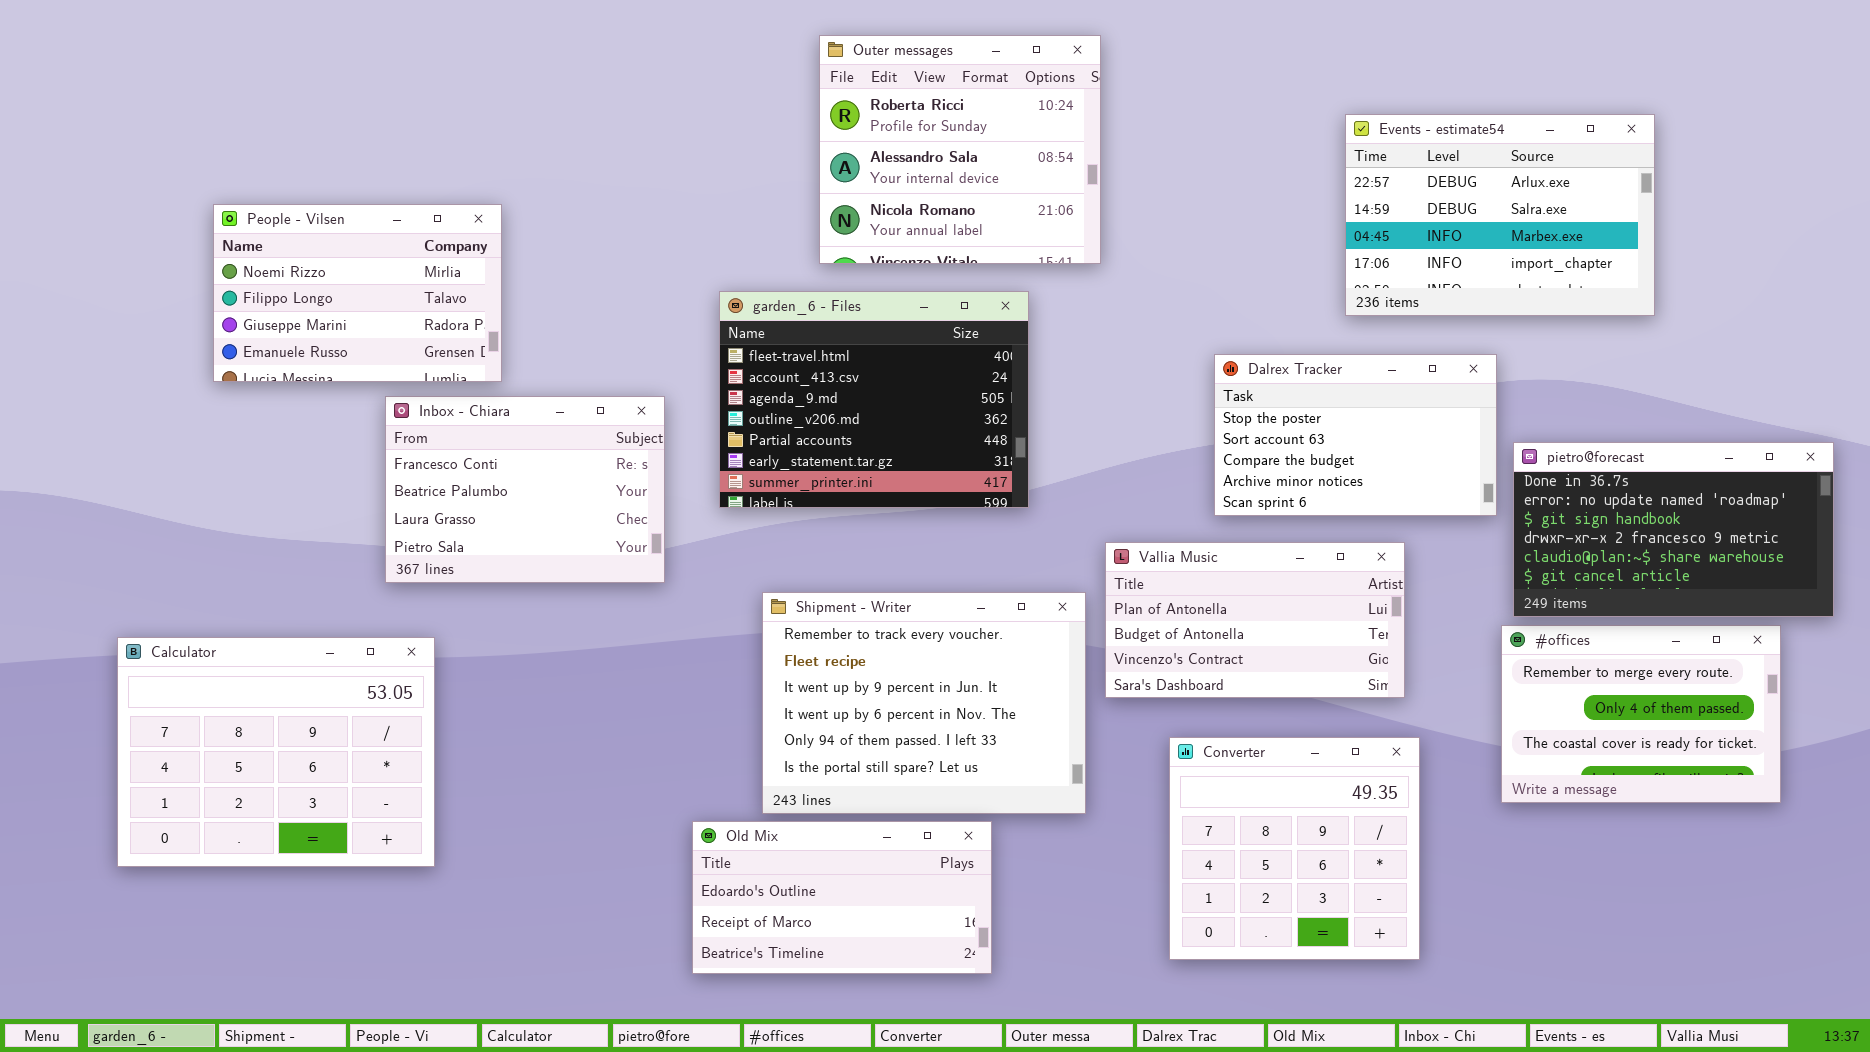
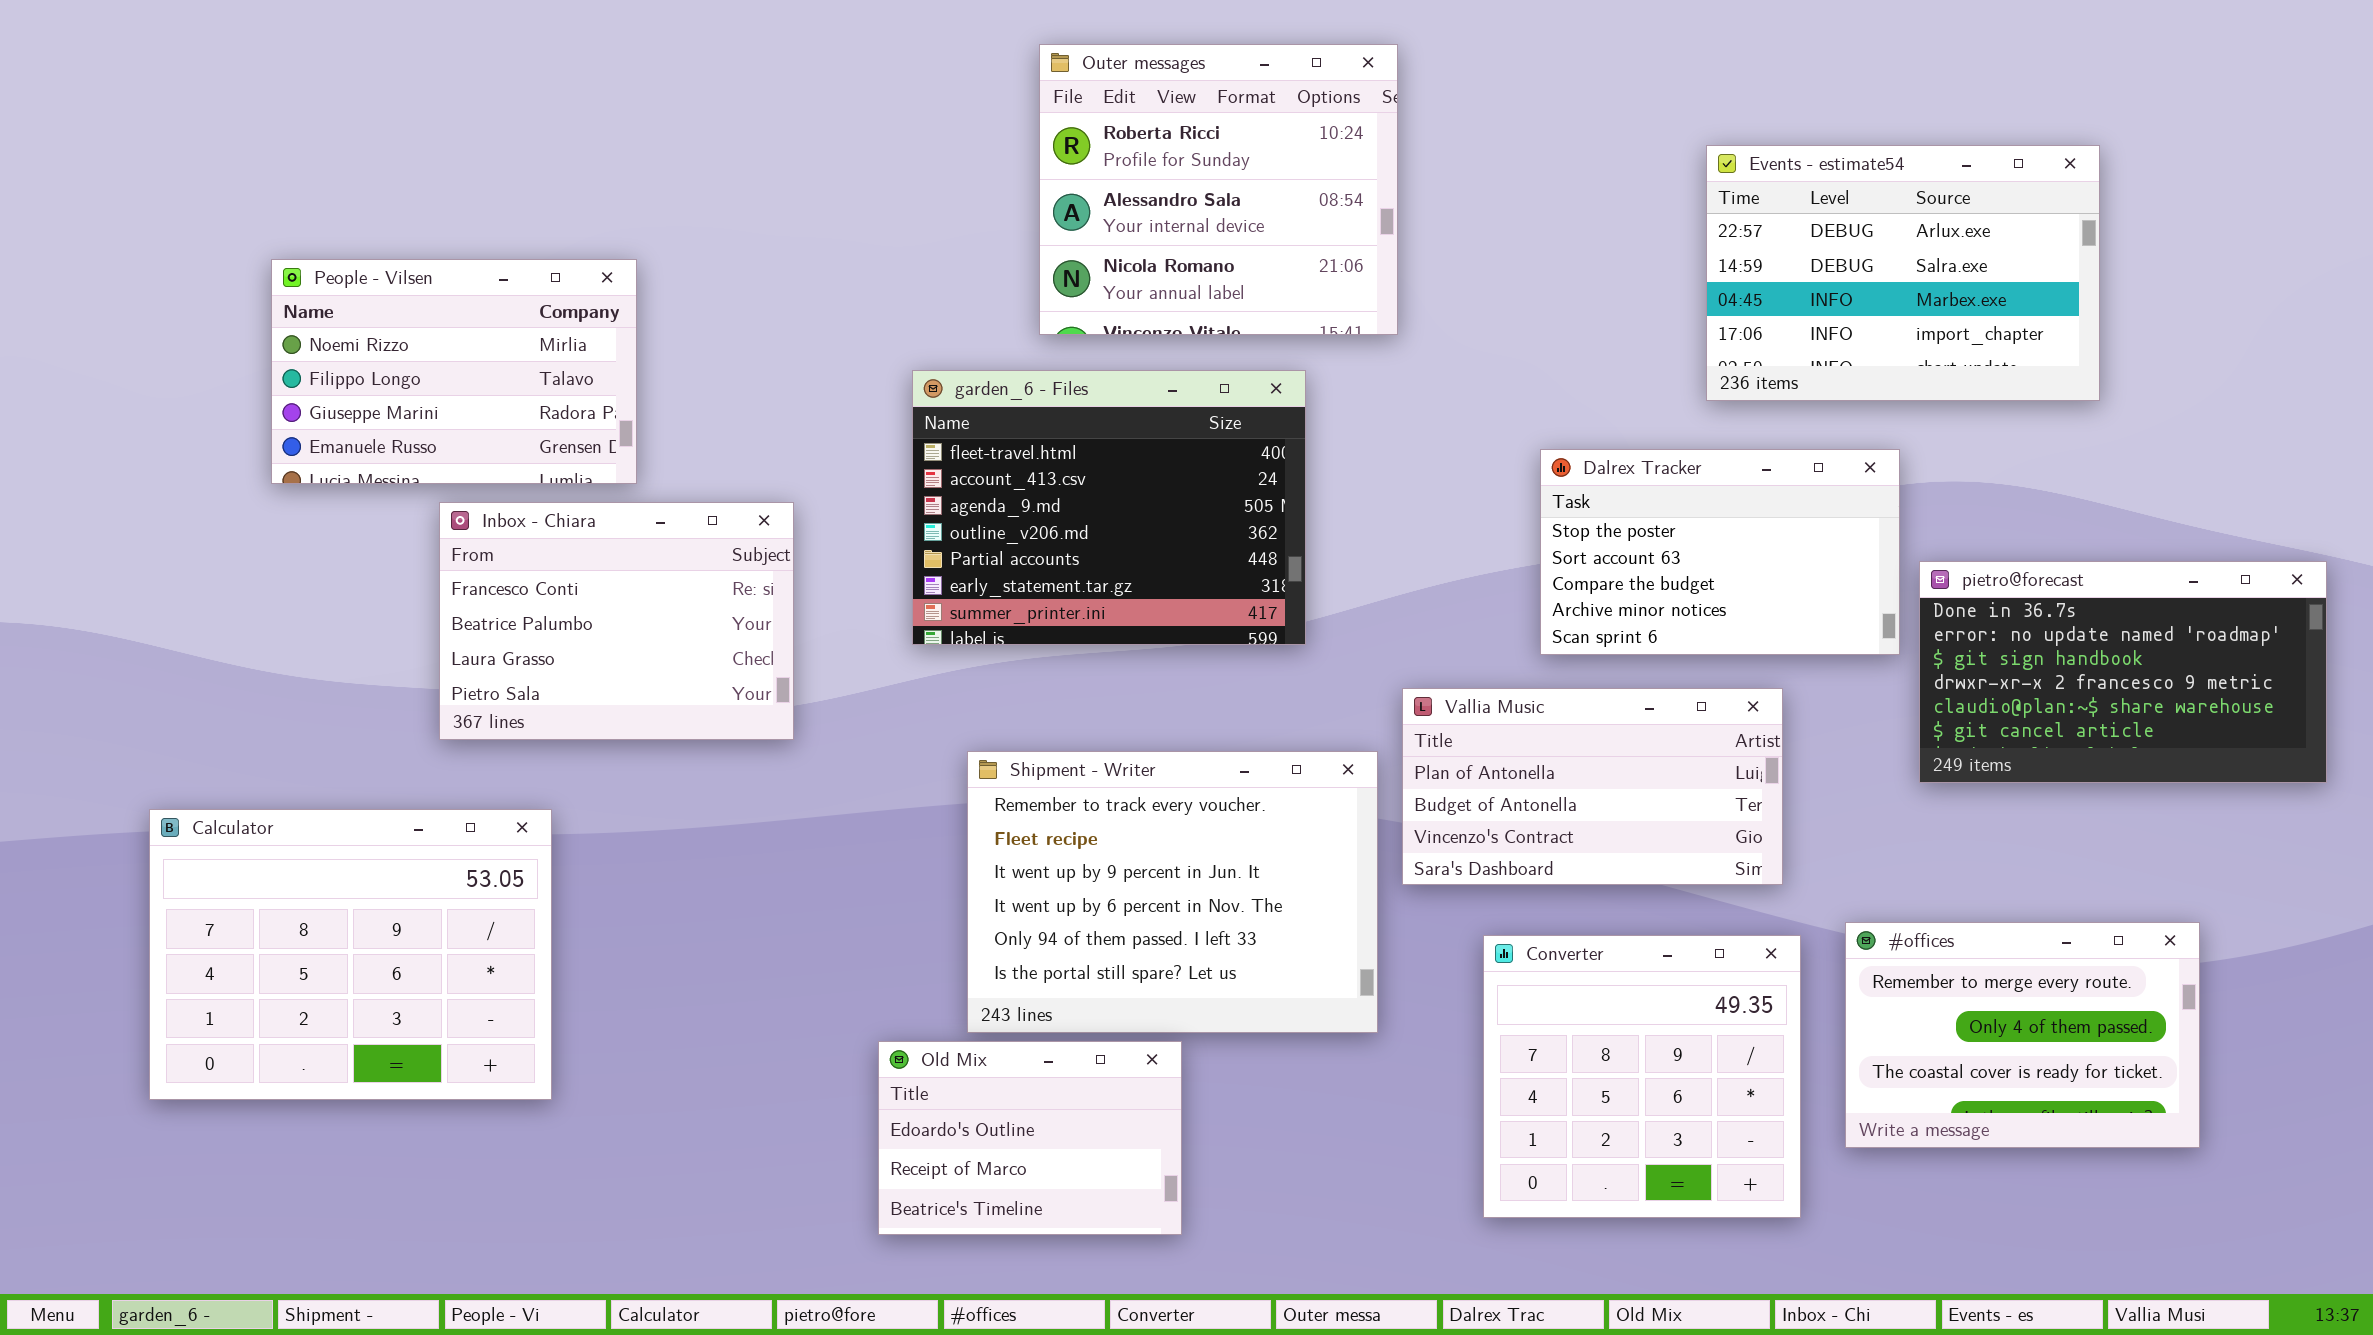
Inbox - Chiara: [385,396,665,583] -> [439,502,794,740], moved
#offices: [1501,625,1781,803] -> [1845,922,2200,1148], moved
Old Mix: [692,821,992,974] -> [878,1041,1182,1235], resized

